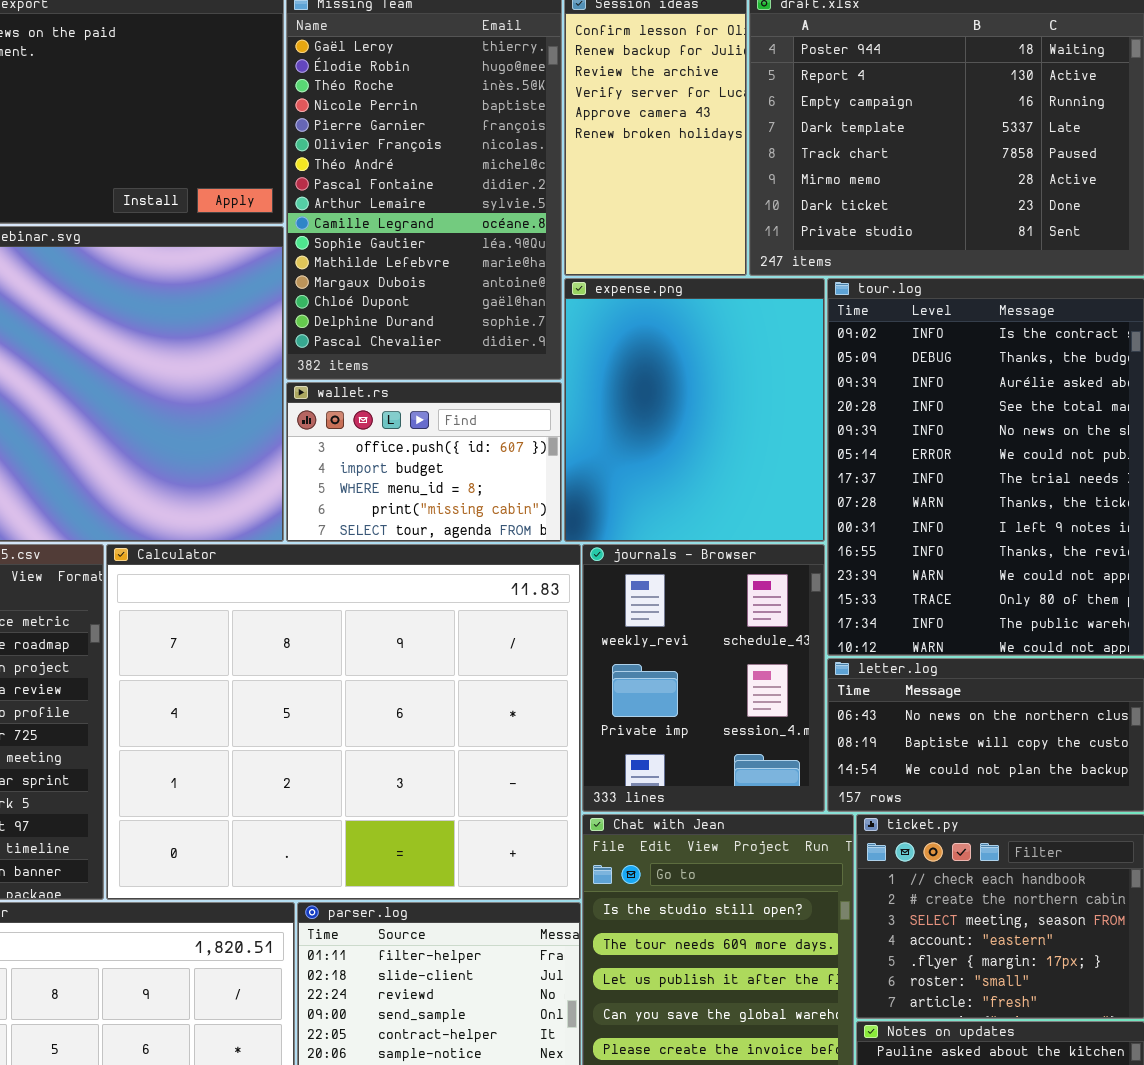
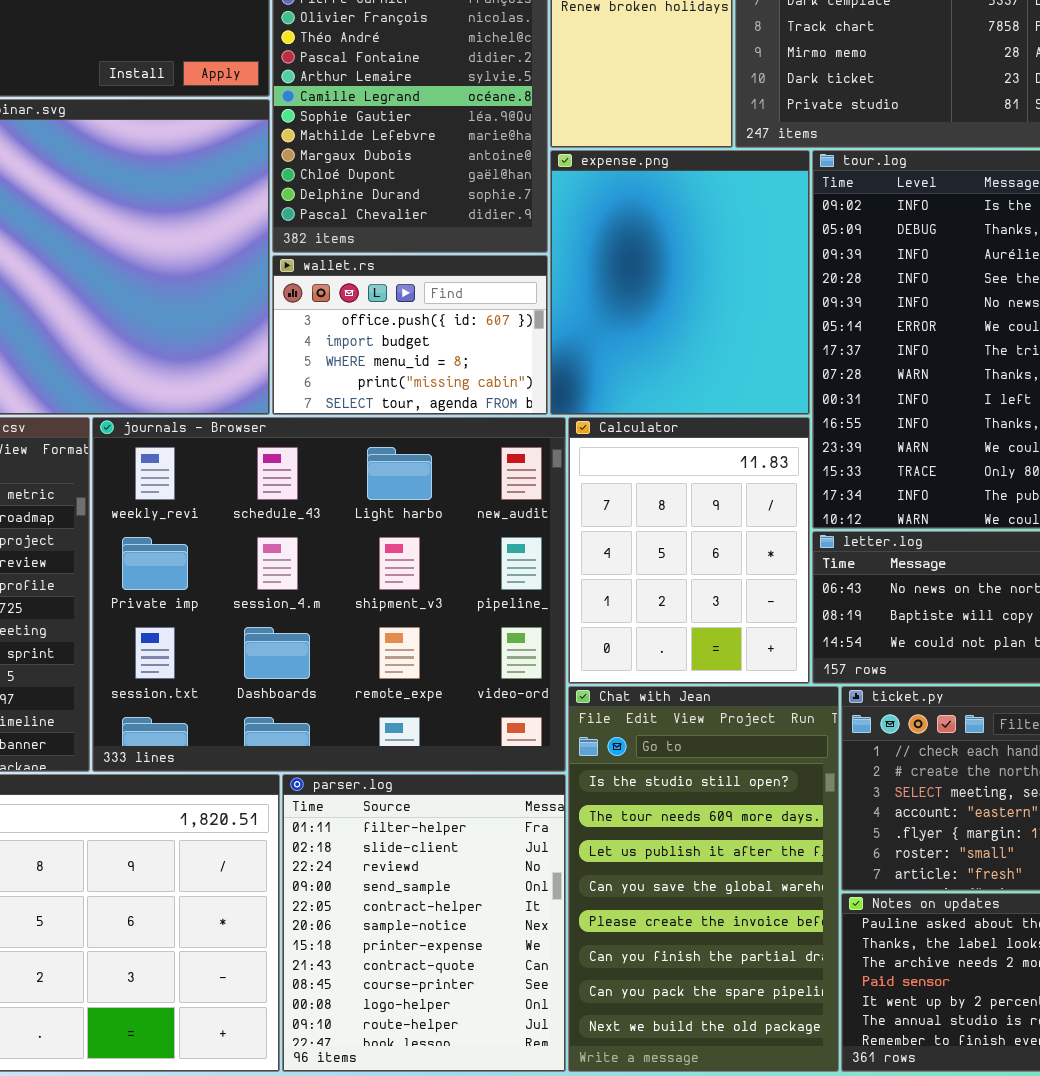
Calculator: [106,544,581,900] -> [568,417,810,684], moved, resized
journals - Browser: [582,544,825,812] -> [92,417,566,772], moved, resized

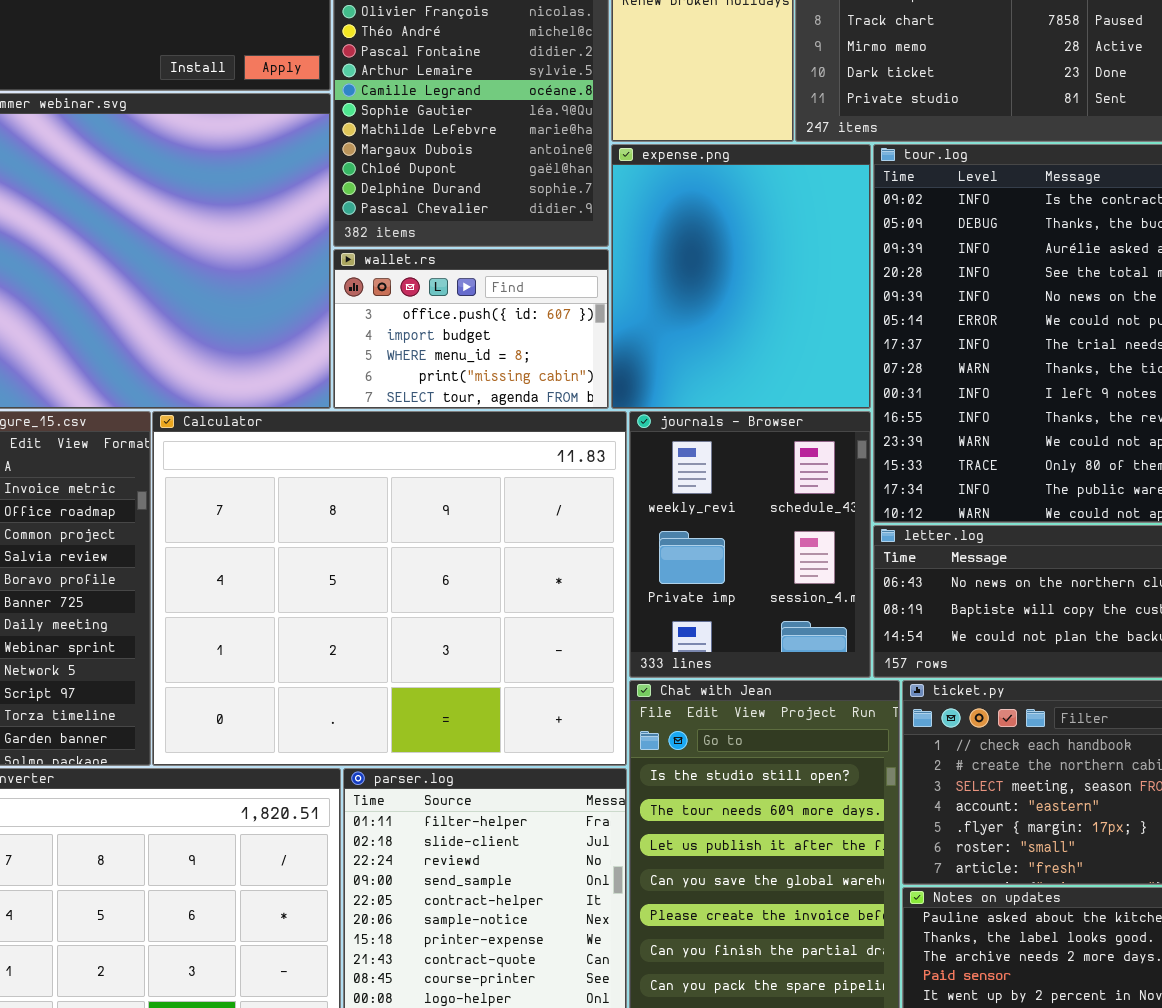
journals - Browser: [92,417,566,772] -> [629,411,871,678], moved, resized
Calculator: [568,417,810,684] -> [152,411,627,766], moved, resized

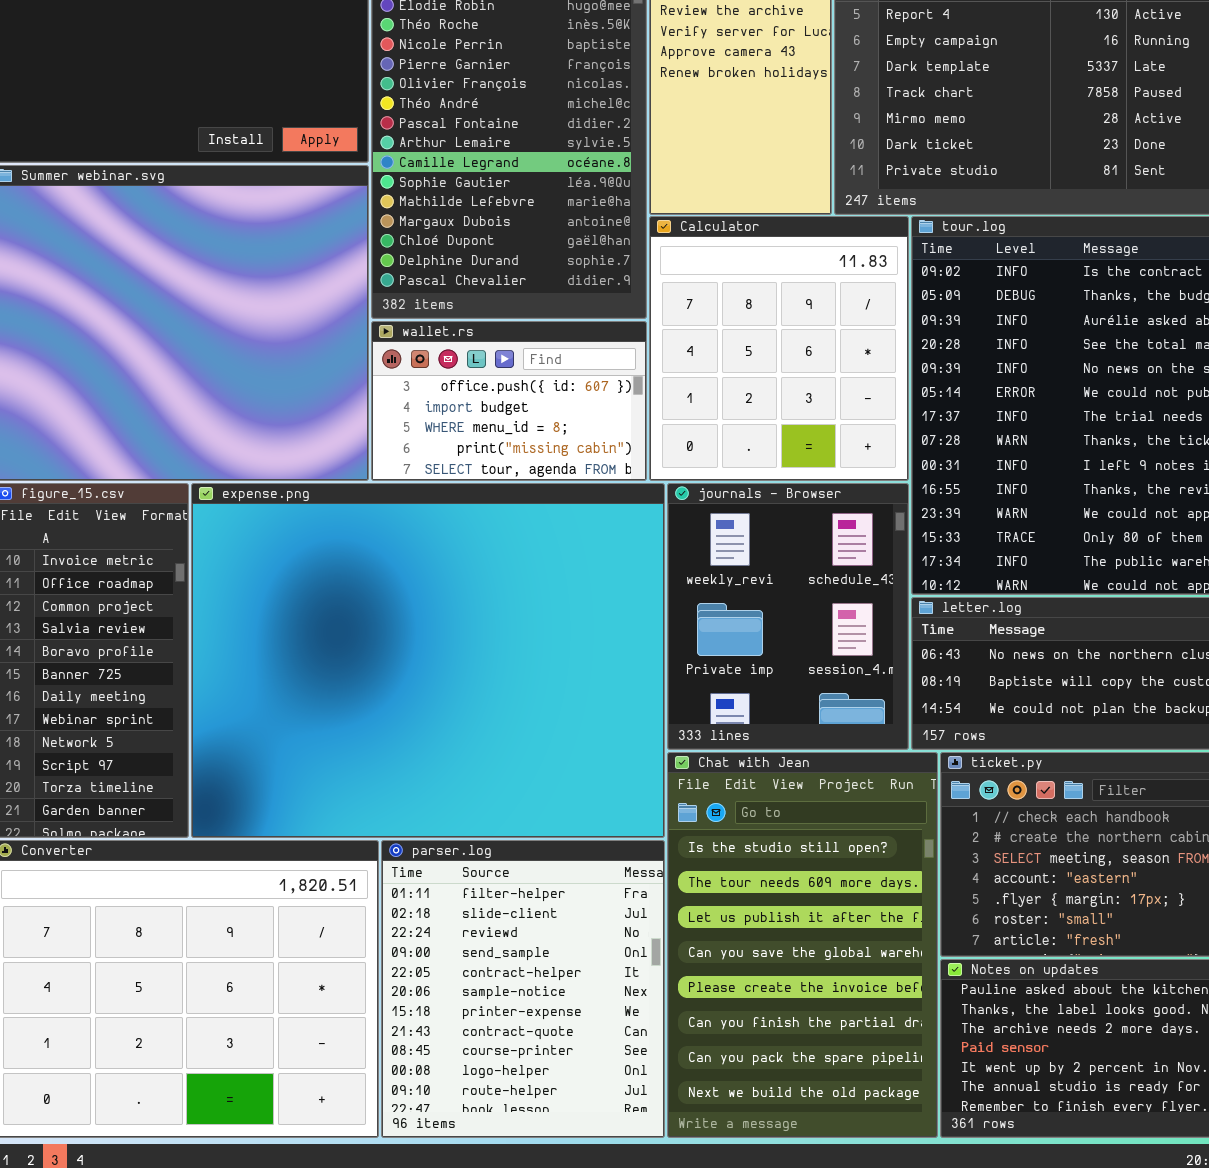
expense.png: [611,144,871,409] -> [191,483,665,838], moved, resized
Calculator: [152,411,627,766] -> [649,216,909,481], moved, resized

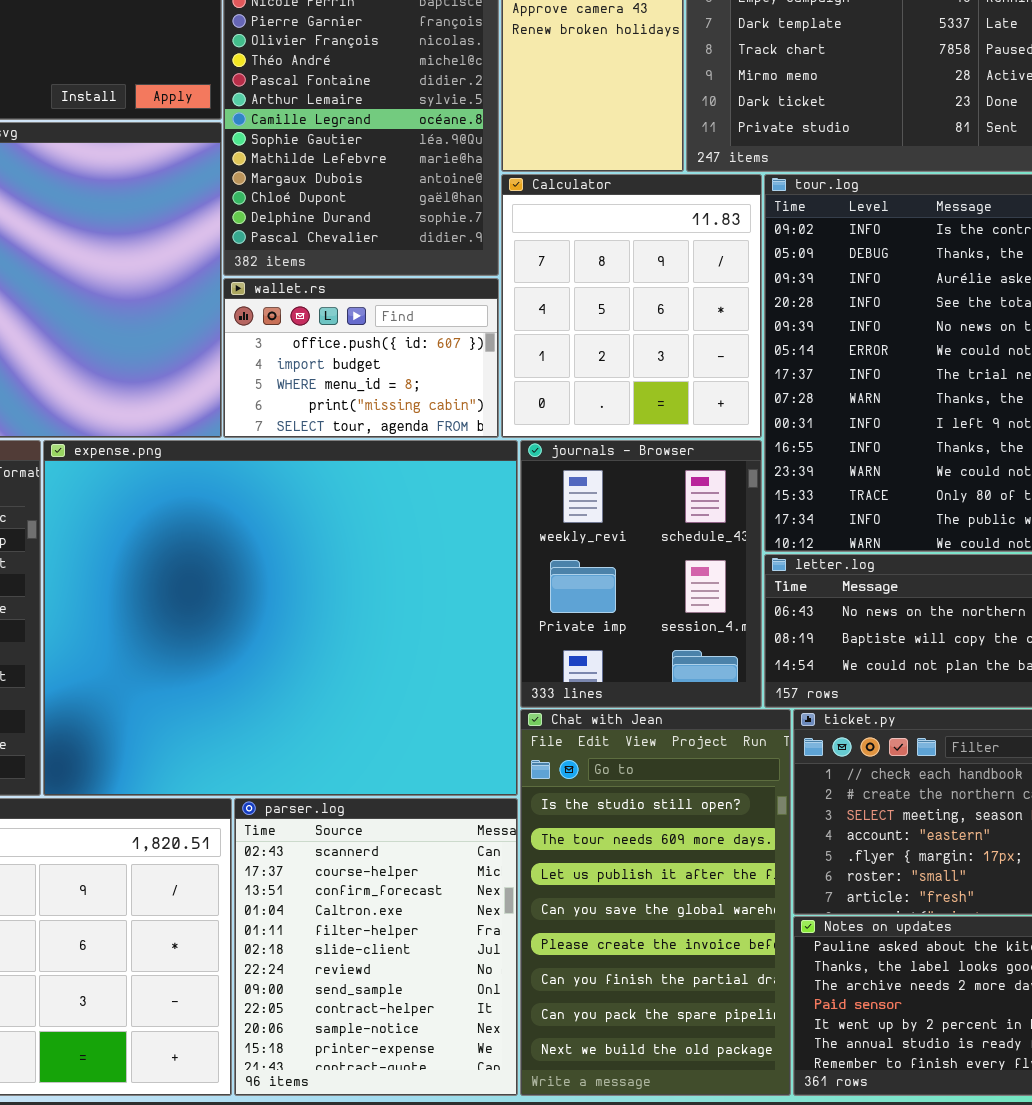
parser.log: [381,840,665,1138] -> [234,798,518,1096], scrolled up 4 rows

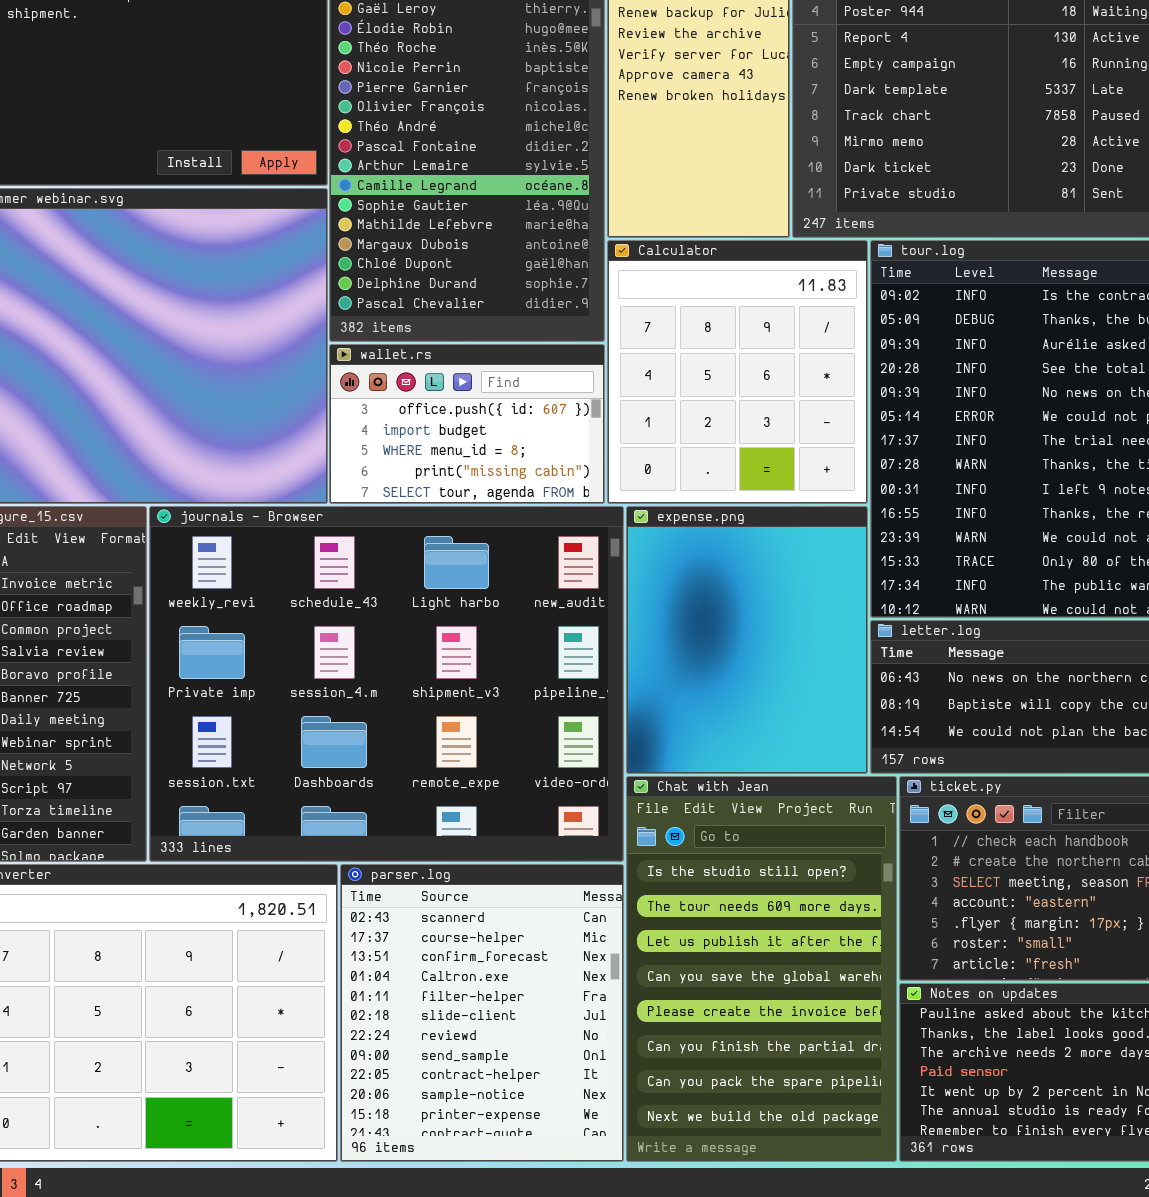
expense.png: [43,440,518,796] -> [626,506,868,774], moved, resized
journals - Browser: [520,440,762,708] -> [149,506,624,862], moved, resized

